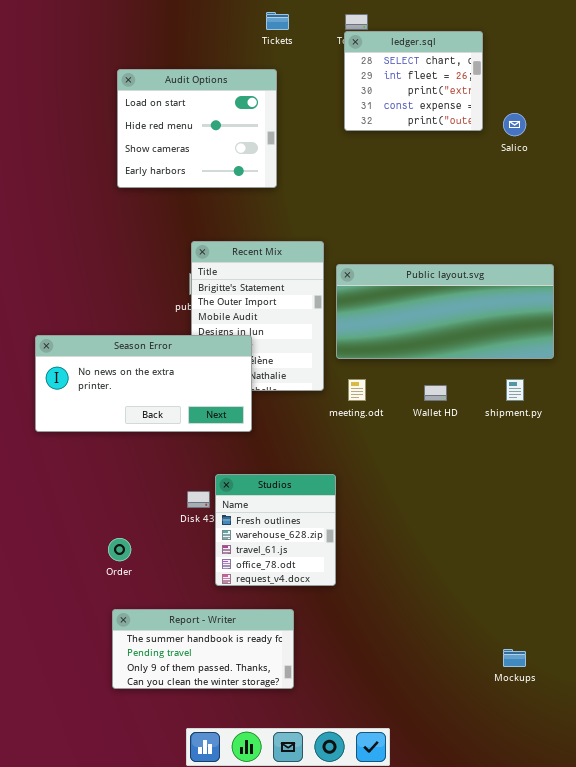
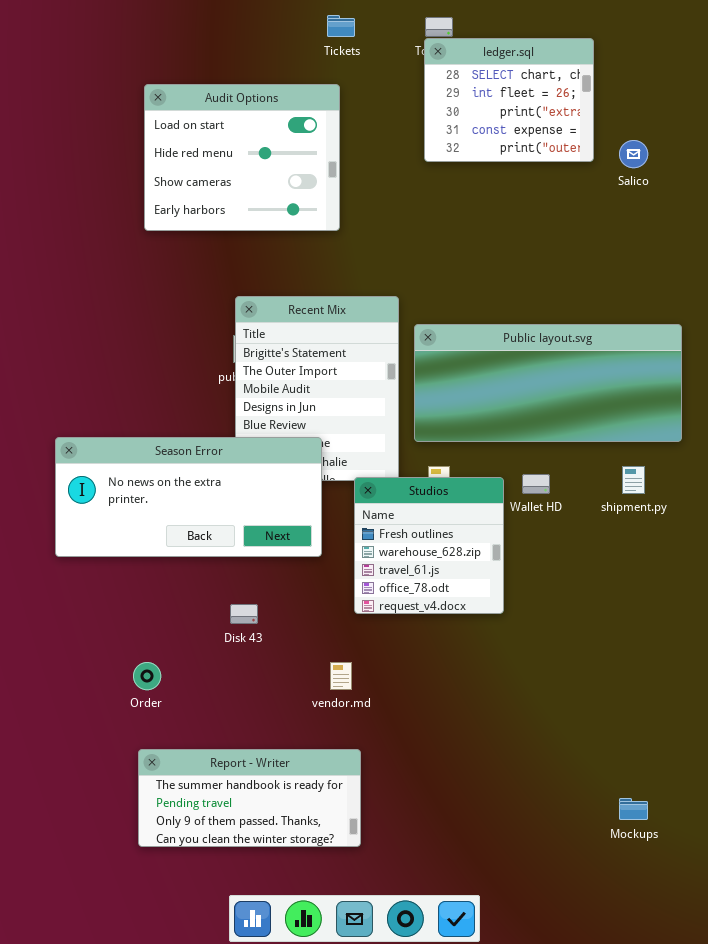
Season Error: [35,335,252,432] -> [55,437,322,557], moved
Studios: [215,474,336,586] -> [354,477,504,614], moved

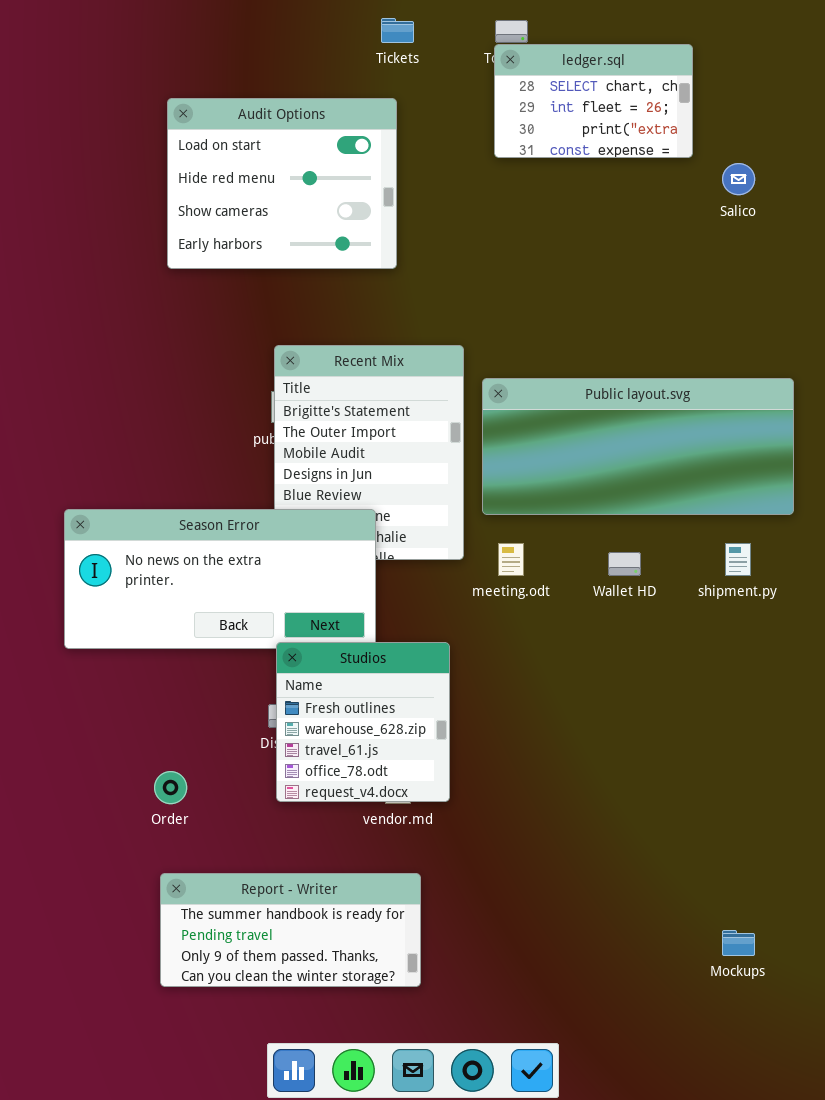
ledger.sql: [424,38,594,162] -> [494,44,693,158], resized
Studios: [354,477,504,614] -> [276,642,450,802], moved

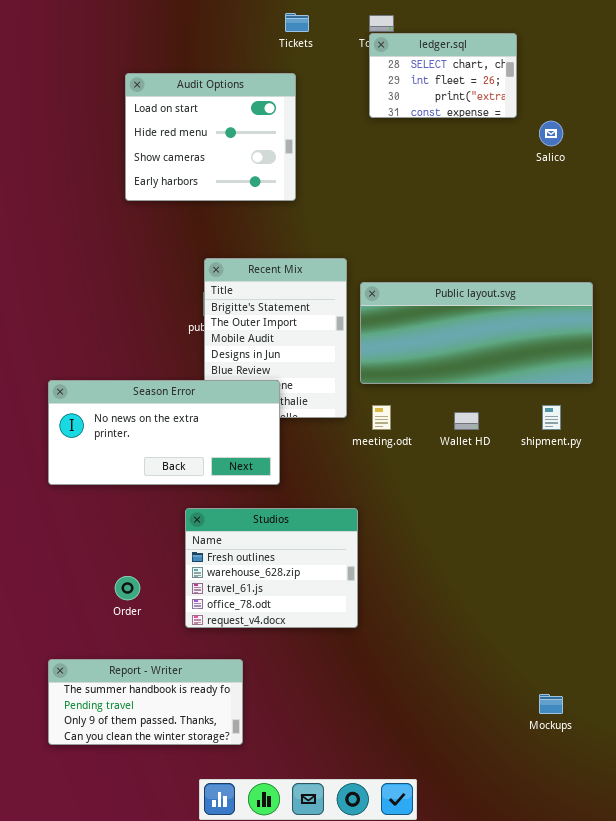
Studios: [276,642,450,802] -> [185,508,358,628], moved, resized
Report - Writer: [160,873,421,987] -> [48,659,243,745], moved

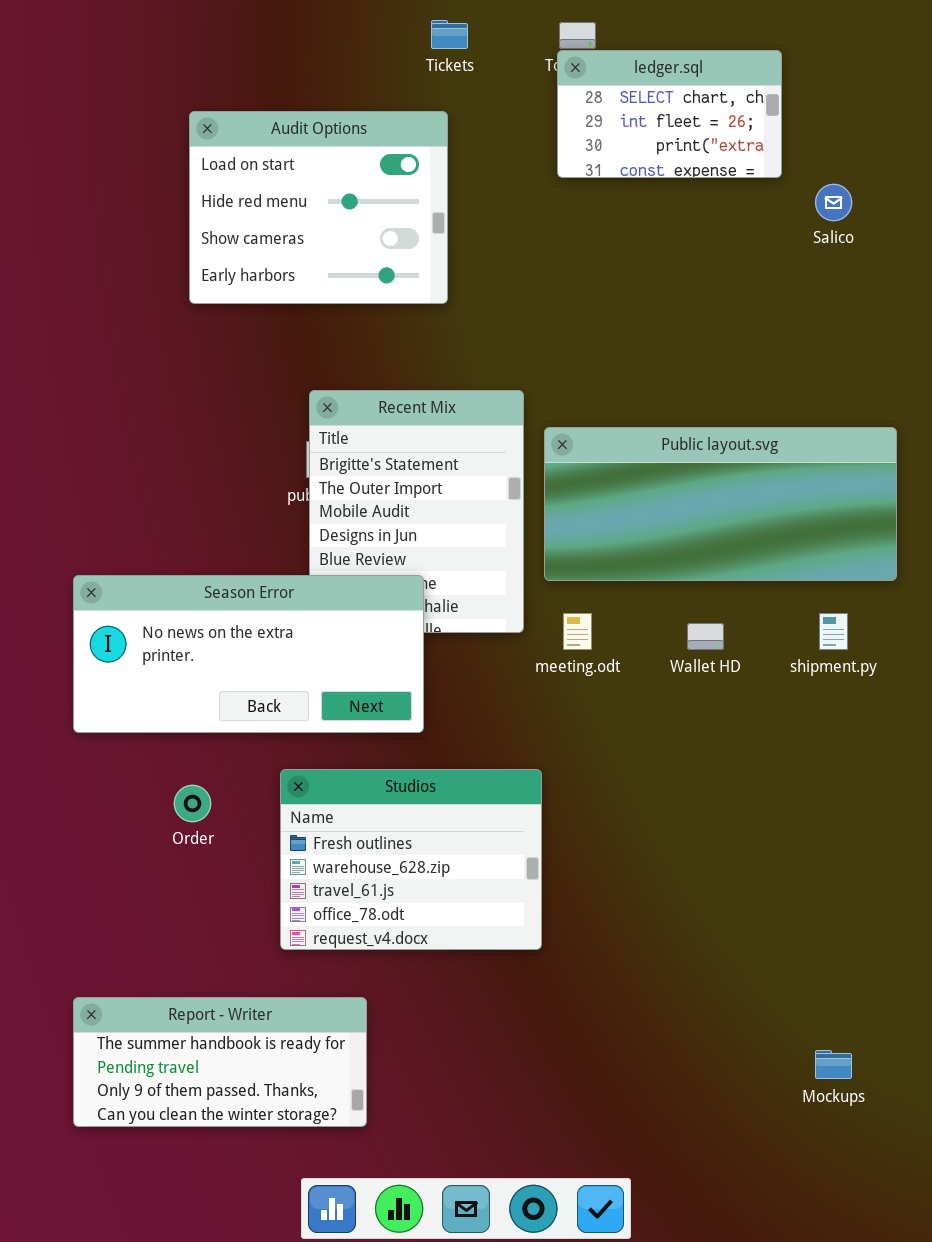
Order: [115,576,140,600] -> [174,785,211,822], moved

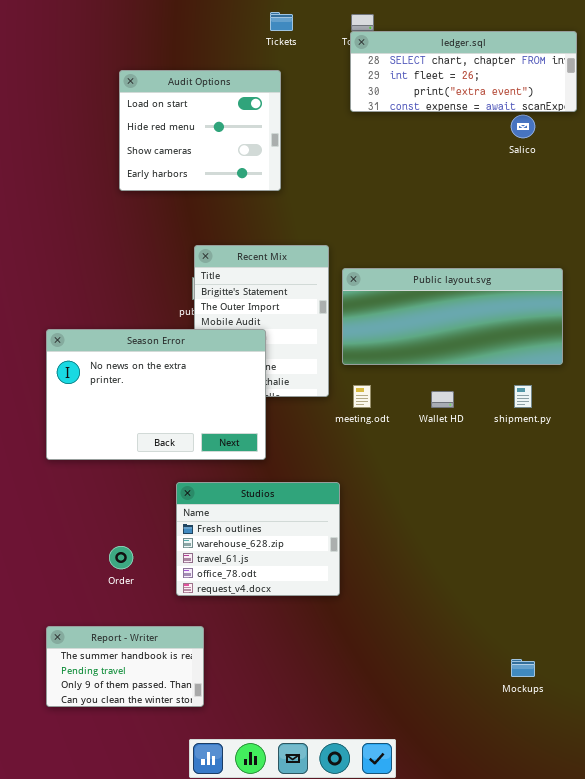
ledger.sql: [557,50,782,178] -> [350,31,577,112], resized
Season Error: [73,575,424,733] -> [46,329,266,460], resized
Order: [174,785,211,822] -> [109,546,133,569], moved
Report - Writer: [73,997,367,1127] -> [46,626,204,707], resized

